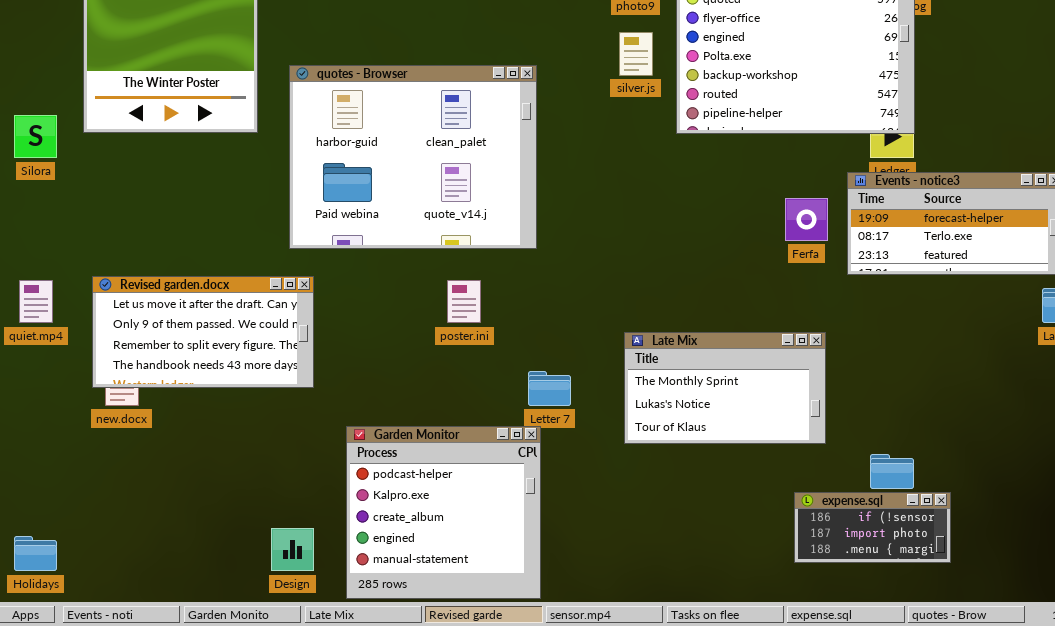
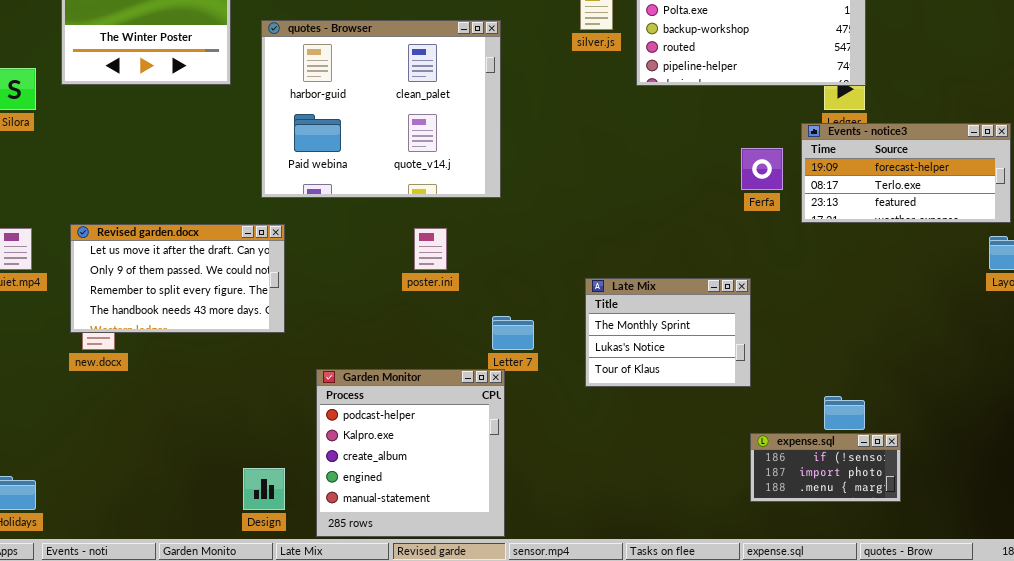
Late Mix: [624,332,826,444] -> [585,278,751,387], resized

